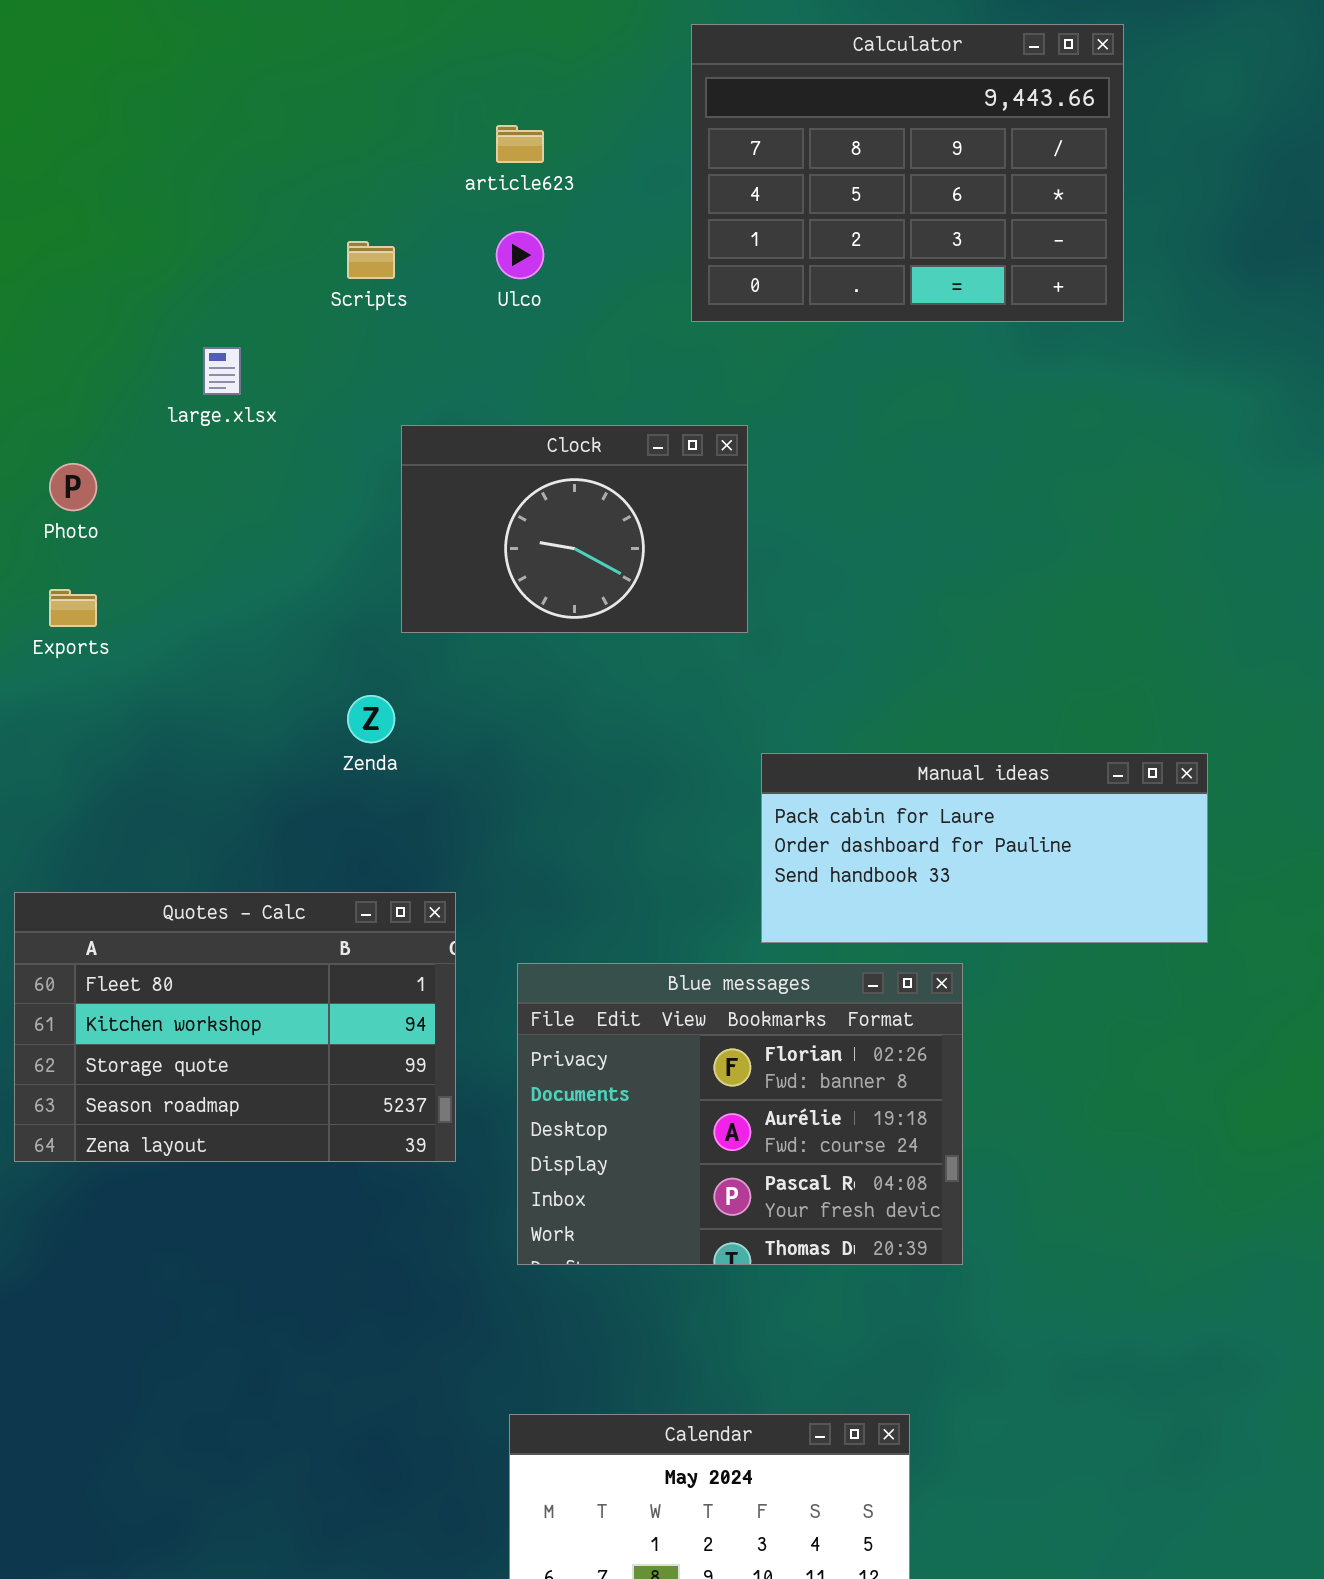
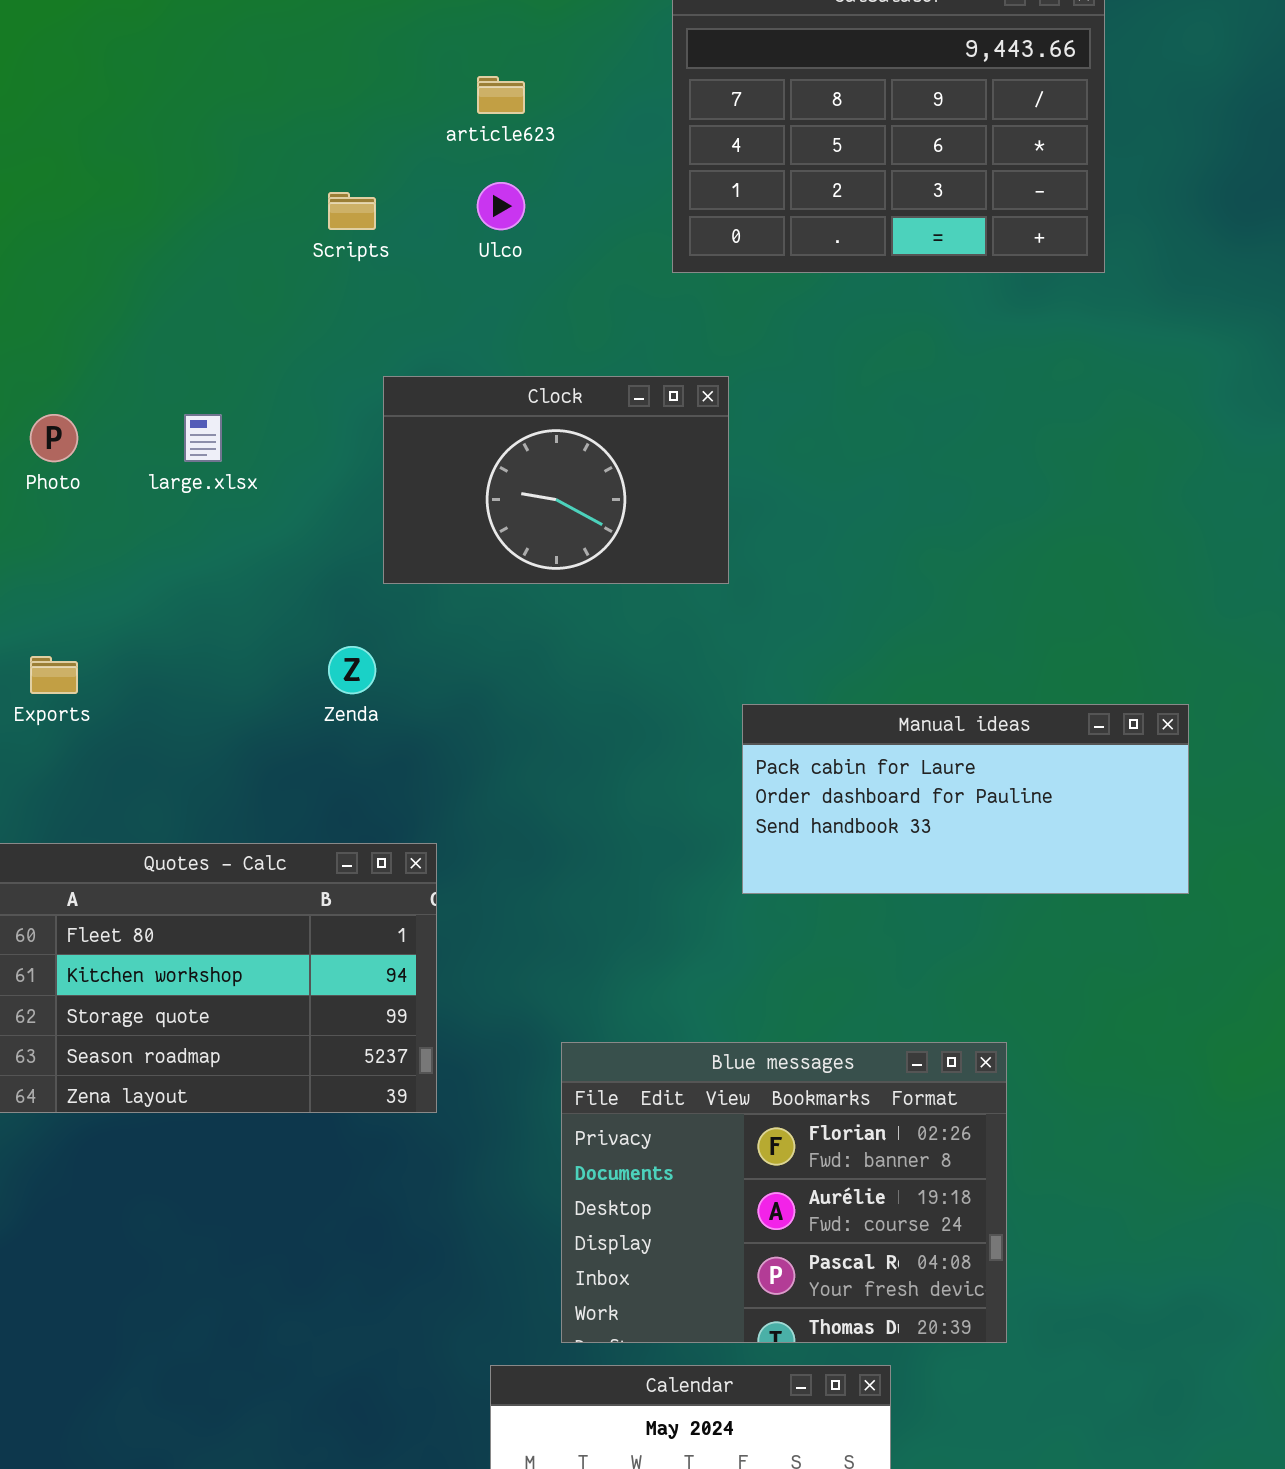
large.xlsx: [203,347,241,395] -> [184,414,222,462], moved
Exports: [49,589,97,627] -> [30,656,78,694], moved
Blue messages: [517,963,963,1265] -> [561,1042,1007,1343], moved

